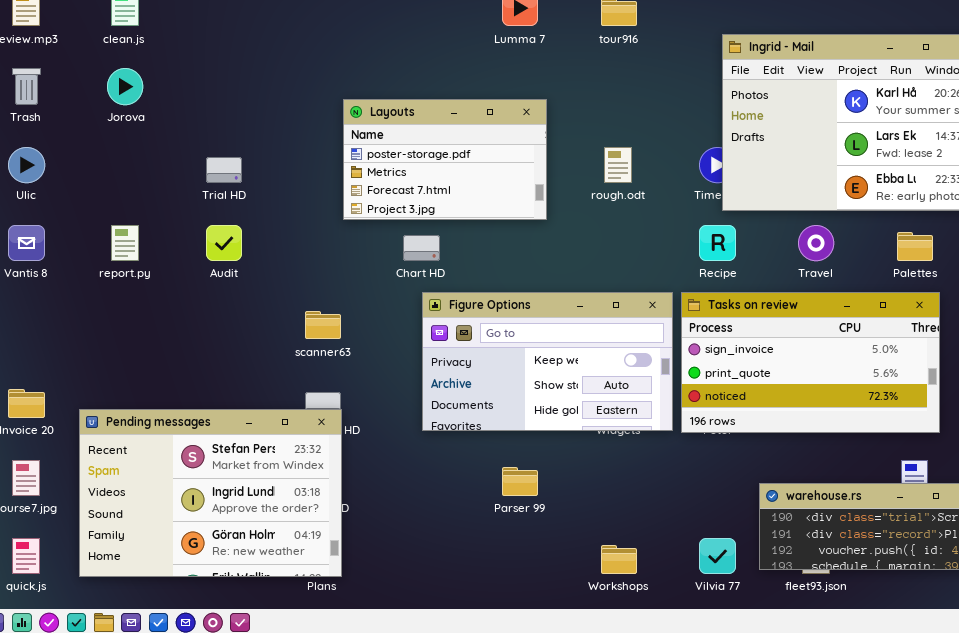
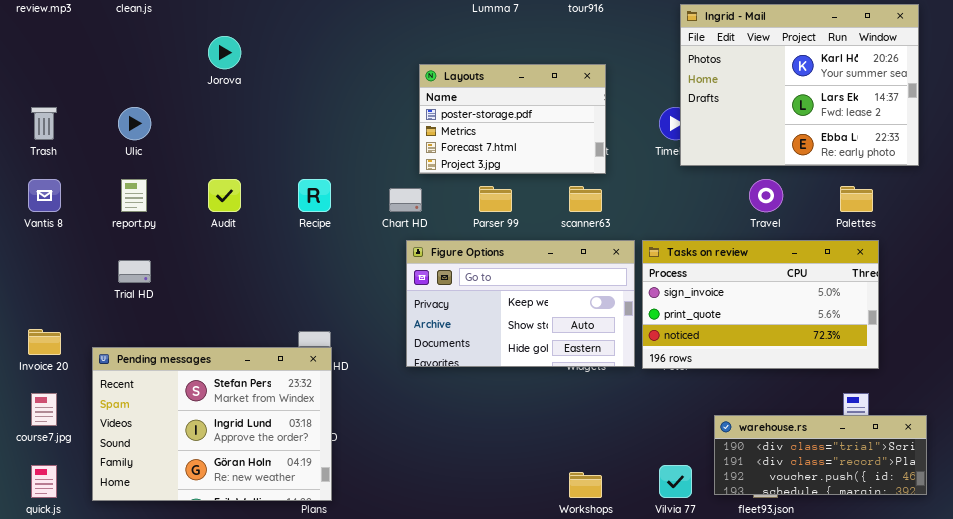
Trash: [12,68,41,105] -> [31,107,57,140], moved
Jorova: [107,68,143,105] -> [208,36,241,69], moved
Layouts: [343,99,547,220] -> [419,64,606,174], moved
Ulic: [8,147,45,183] -> [118,107,151,140], moved
Trial HD: [206,157,242,183] -> [118,260,151,283], moved
Recipe: [699,225,736,261] -> [298,179,331,212], moved
scanner63: [305,311,341,339] -> [569,186,602,212], moved
Parser 99: [502,467,538,496] -> [479,186,512,212], moved

